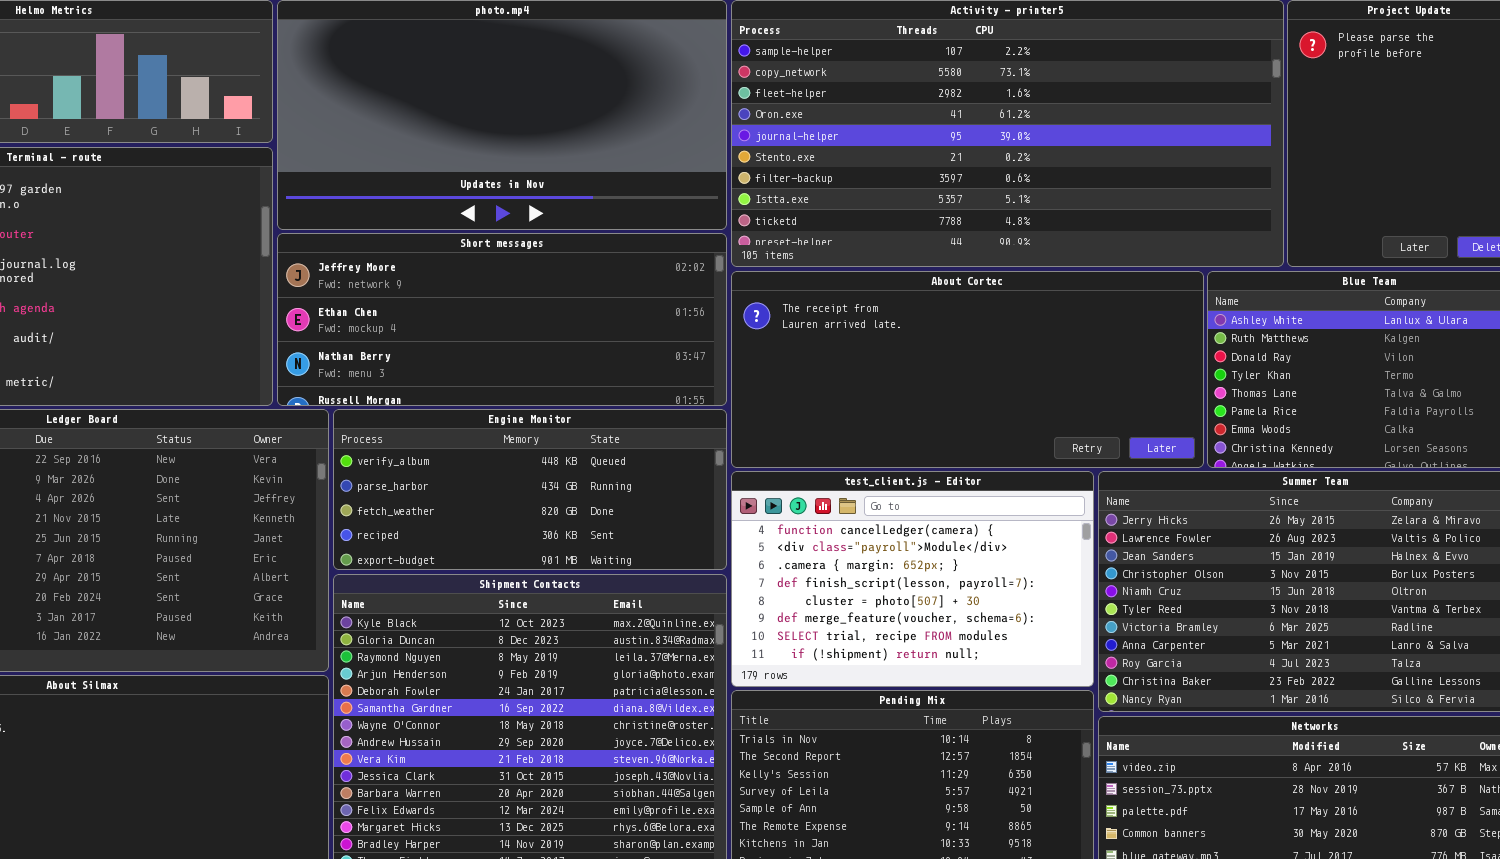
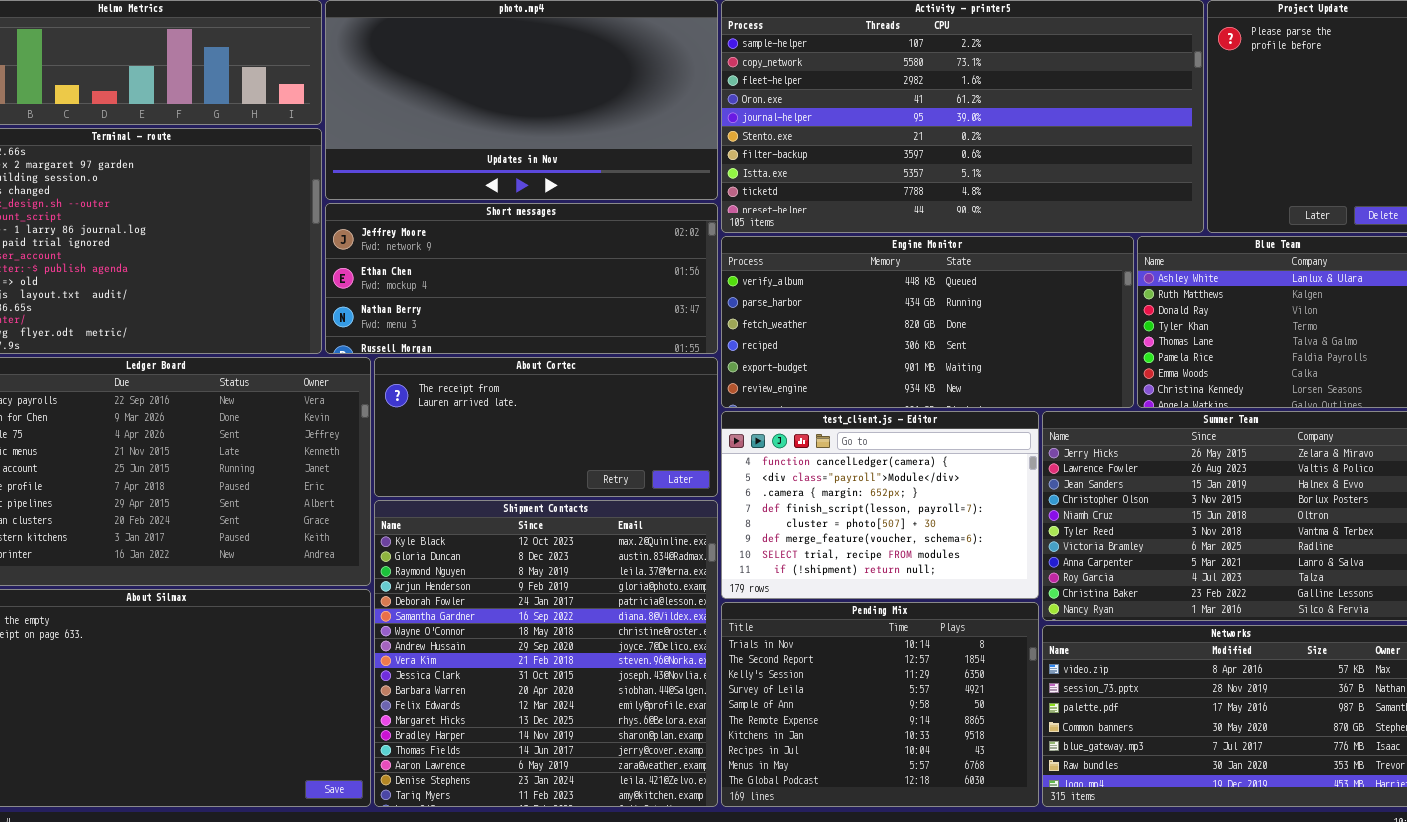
About Cortec: [731,271,1204,468] -> [374,357,718,497], moved, resized
Engine Monitor: [333,409,727,570] -> [721,236,1134,408], moved, resized

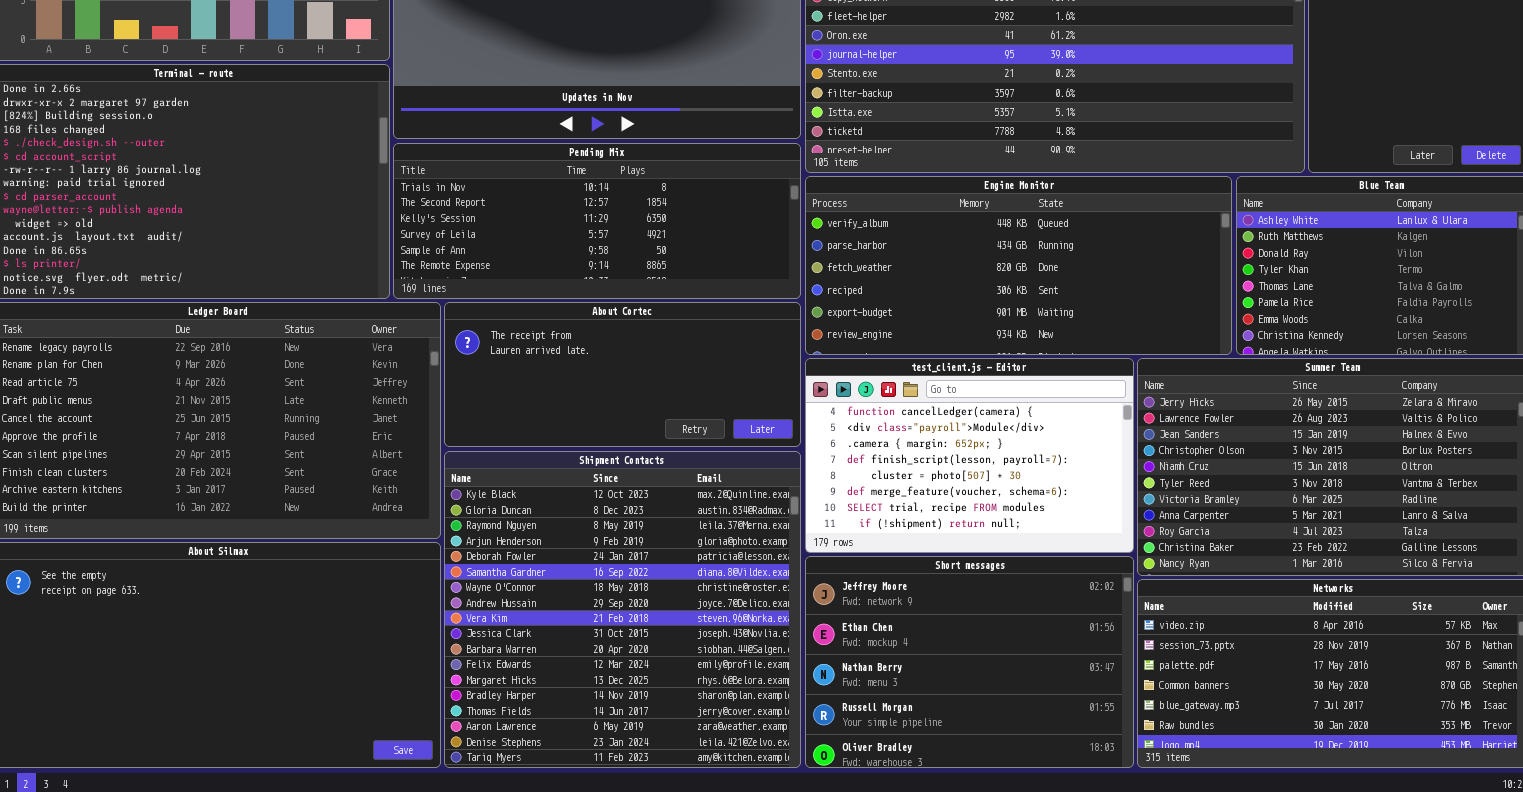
Short messages: [325,203,718,354] -> [805,556,1134,768], moved, resized
Pending Mix: [721,602,1039,807] -> [393,143,801,299], moved, resized

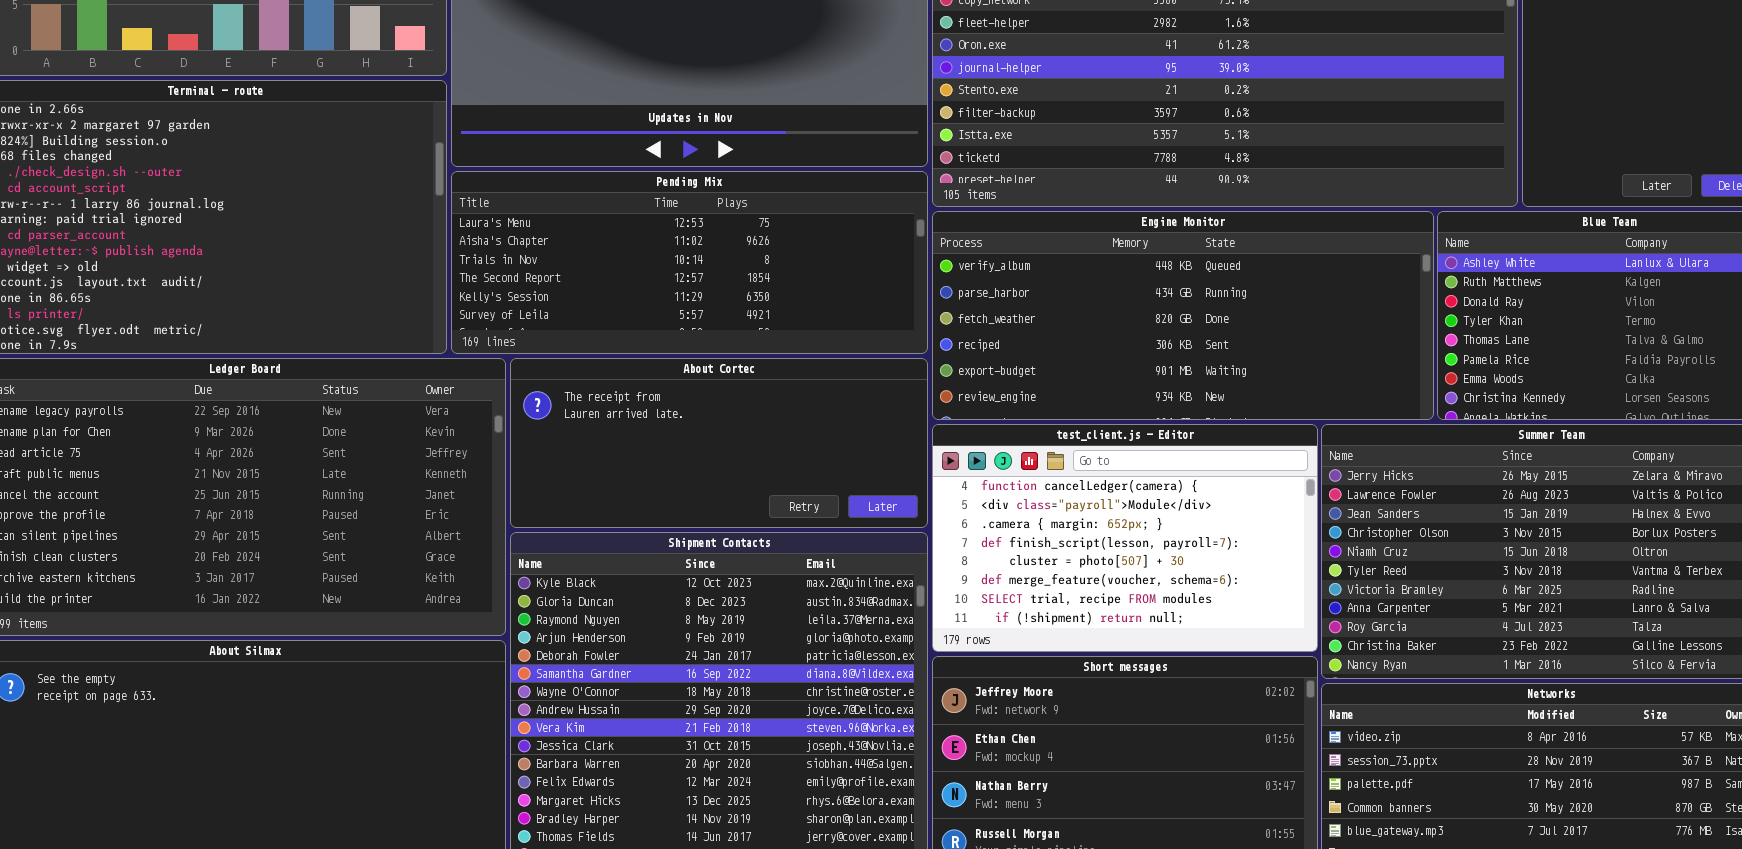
Pending Mix: [393,143,801,299] -> [451,171,928,354], scrolled up 2 rows

